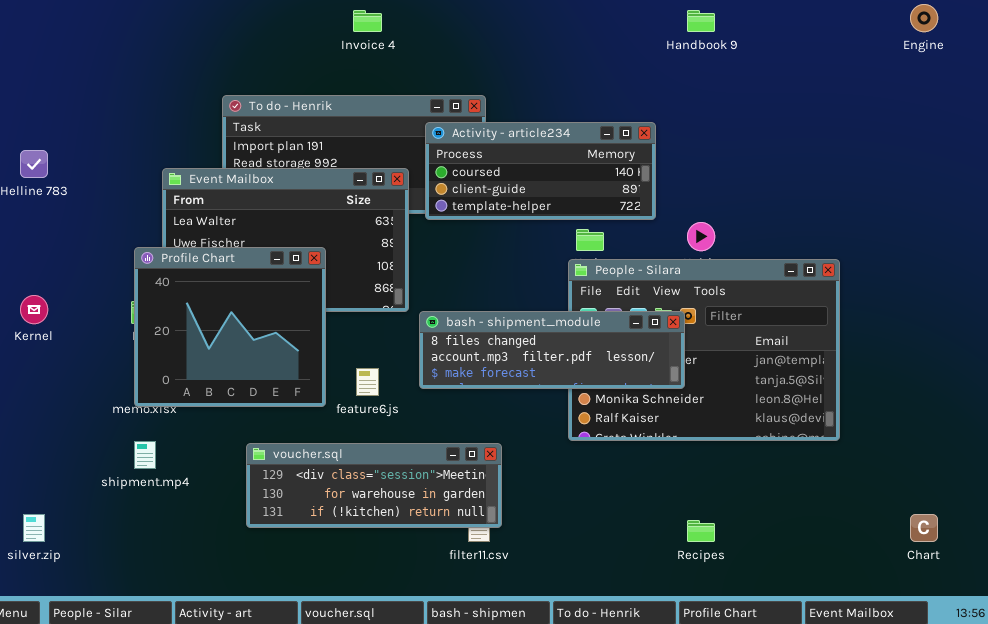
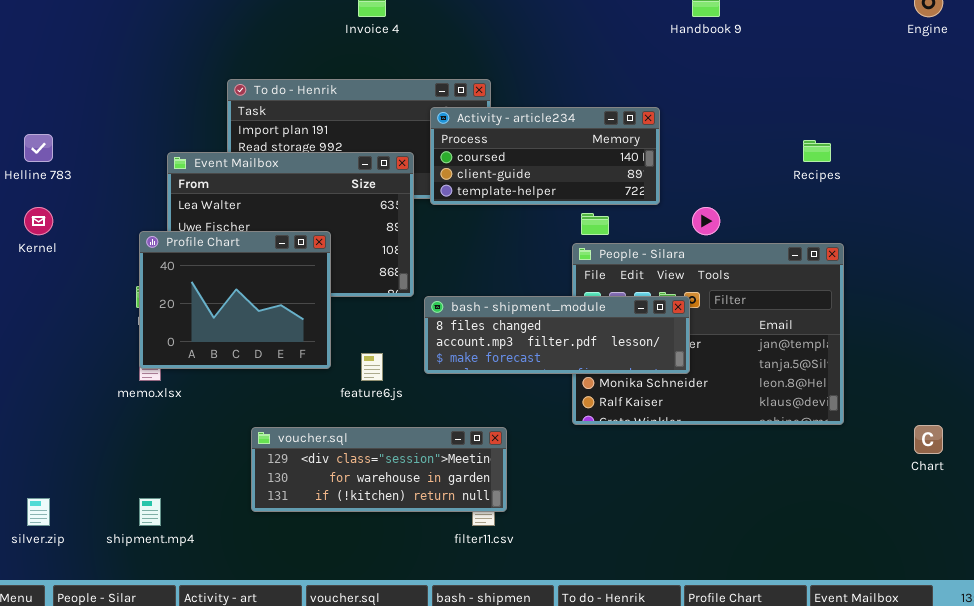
Profile Chart: [134,247,326,407] -> [139,231,331,369], resized
Kernel: [20,295,48,324] -> [24,207,53,235], moved
shipment.mp4: [134,441,156,469] -> [139,498,161,526], moved
Chart: [910,514,938,542] -> [914,425,943,454], moved
Recipes: [687,520,715,542] -> [803,140,831,162], moved

